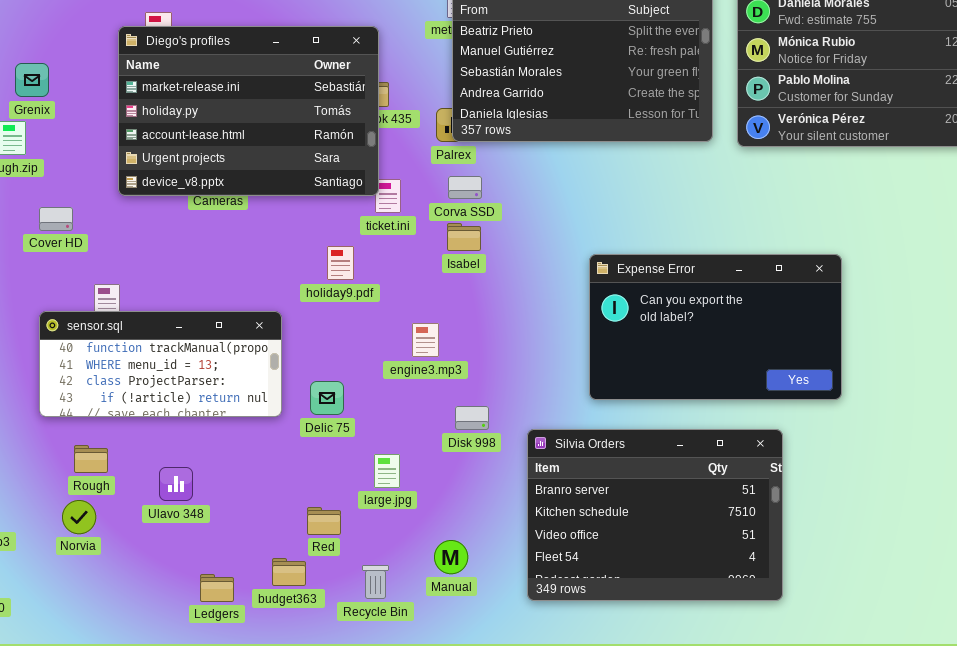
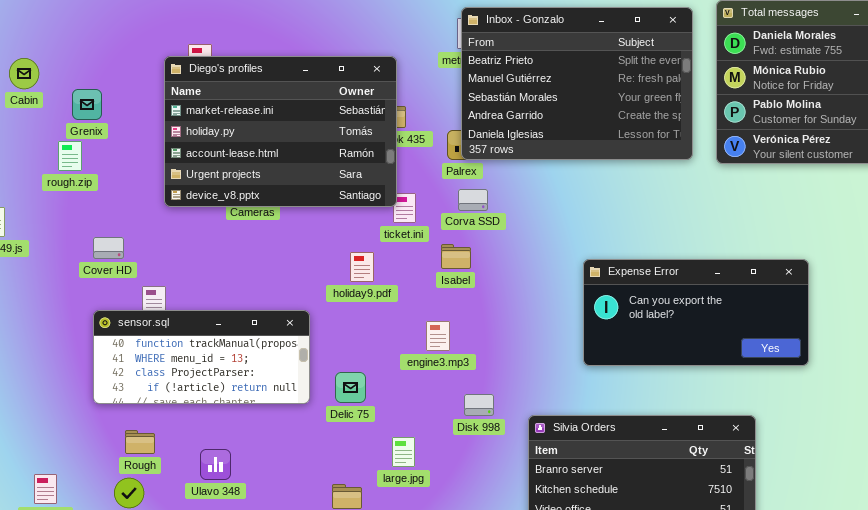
Cover HD: [39,207,73,231] -> [93,237,124,259], moved
Isabel: [447,223,481,251] -> [441,244,471,269], moved
Expense Error: [589,254,842,400] -> [583,259,809,366], resized

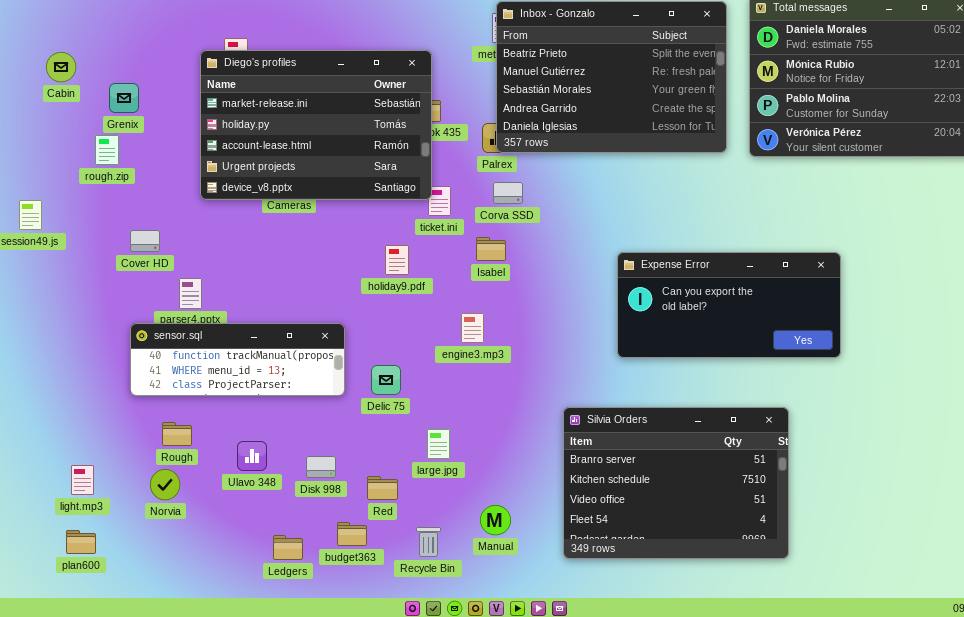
sensor.sql: [93,310,310,404] -> [130,323,345,396], resized
Disk 998: [464,394,494,416] -> [306,456,336,478], moved

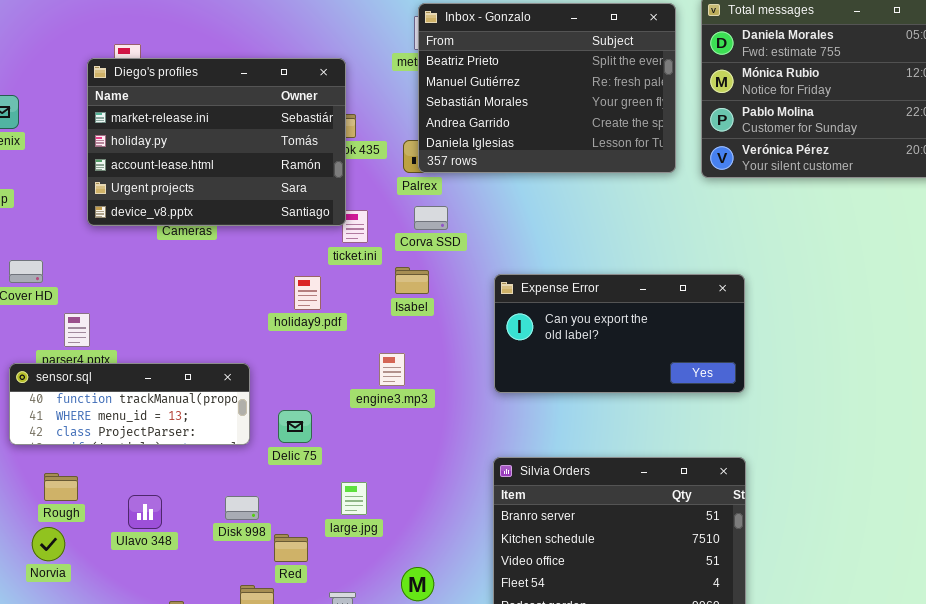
Expense Error: [617,252,841,358] -> [494,274,745,393], moved
Disk 998: [306,456,336,478] -> [225,496,259,520], moved

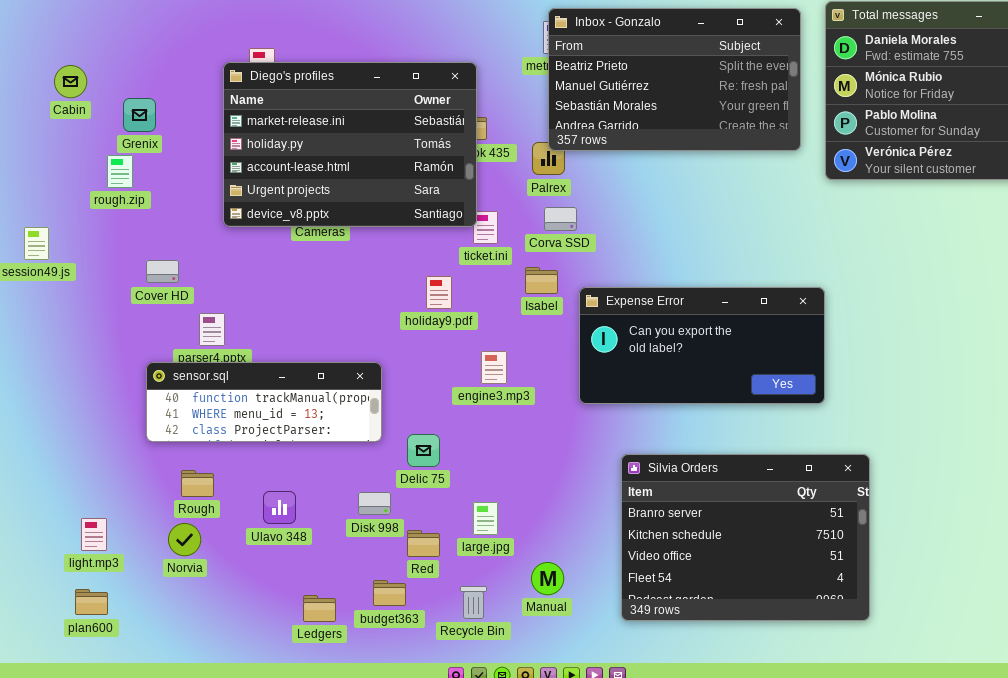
Inbox - Gonzalo: [418,3,676,173] -> [548,8,801,151], resized
Expense Error: [494,274,745,393] -> [579,287,825,404], moved
engine3.mp3: [379,353,405,386] -> [481,351,507,384], moved
Delic 75: [278,410,312,443] -> [407,434,440,467], moved
large.jpg: [341,482,367,515] -> [473,502,498,535], moved

